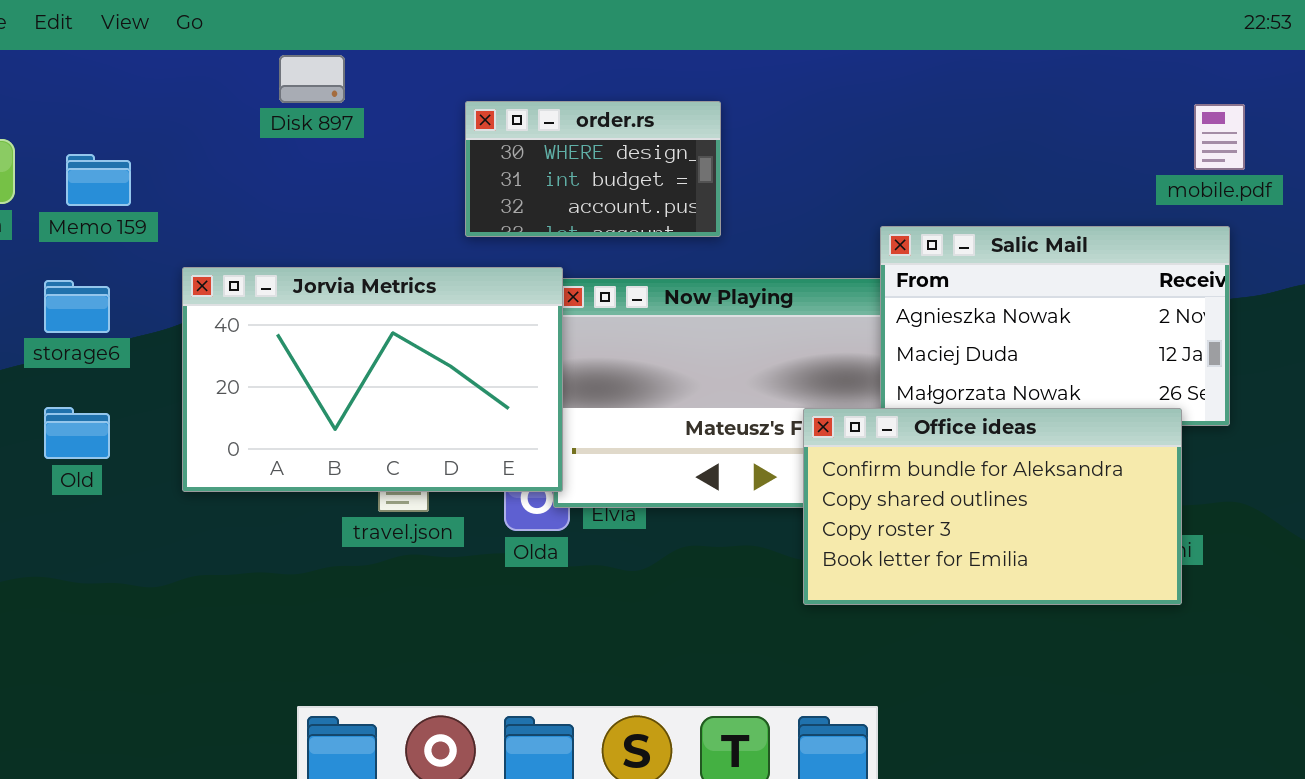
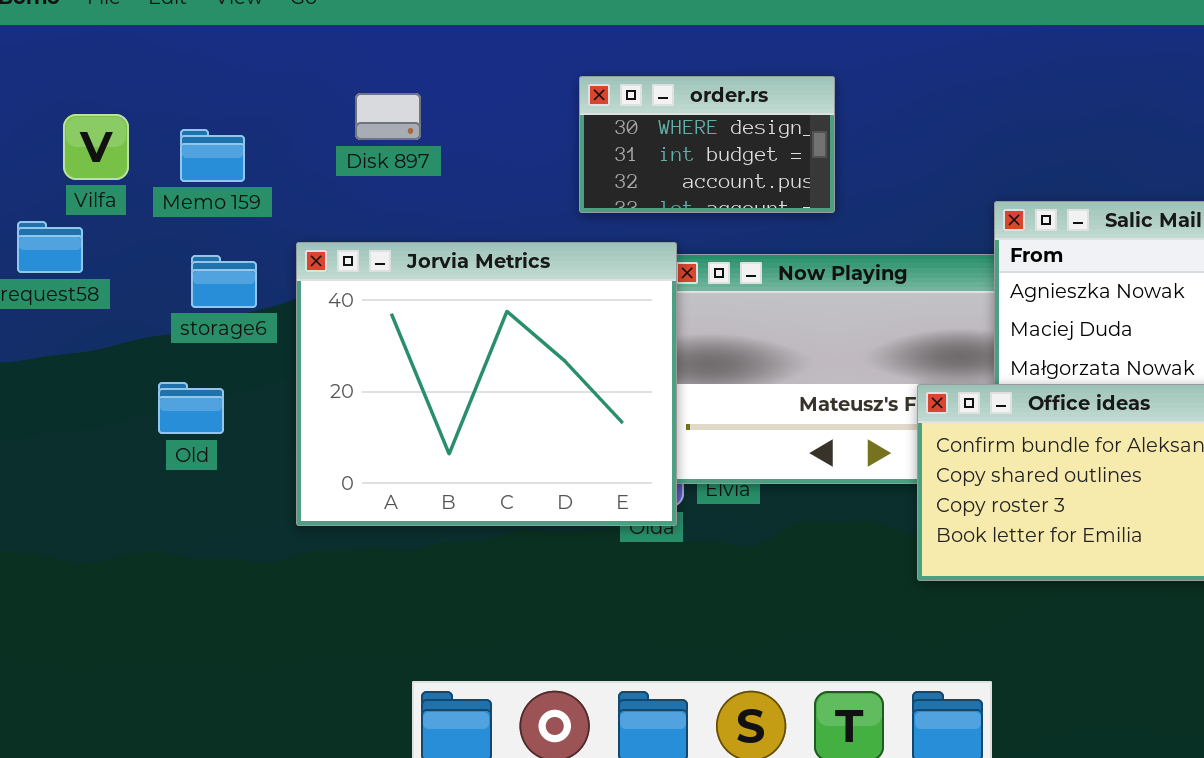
Disk 897: [279,55,345,103] -> [355,93,421,140], moved
Jorvia Metrics: [182,267,563,492] -> [296,242,677,526], resized
storage6: [44,280,110,333] -> [191,255,257,308], moved

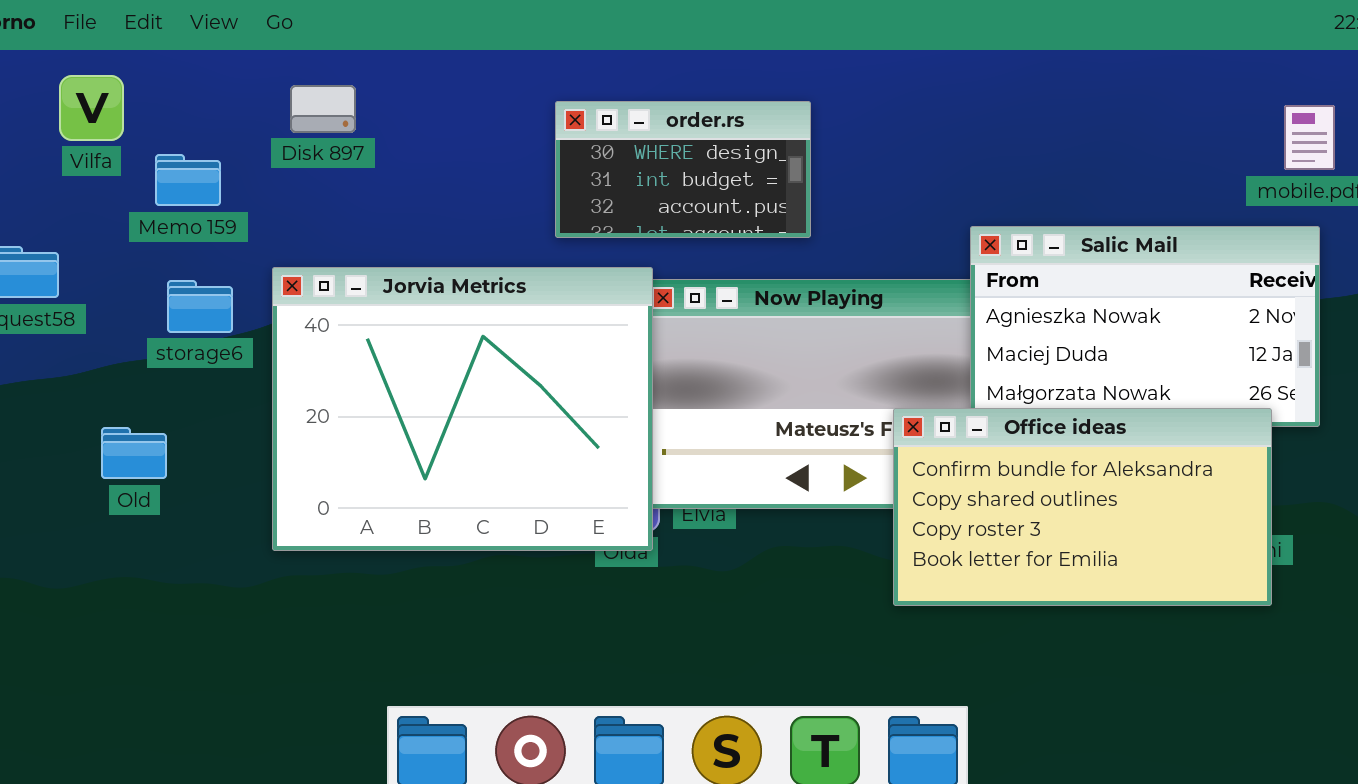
Disk 897: [355,93,421,140] -> [290,85,356,133], moved
Vilfa: [63,114,129,180] -> [59,75,124,141], moved
Old: [158,382,224,434] -> [101,427,167,479], moved

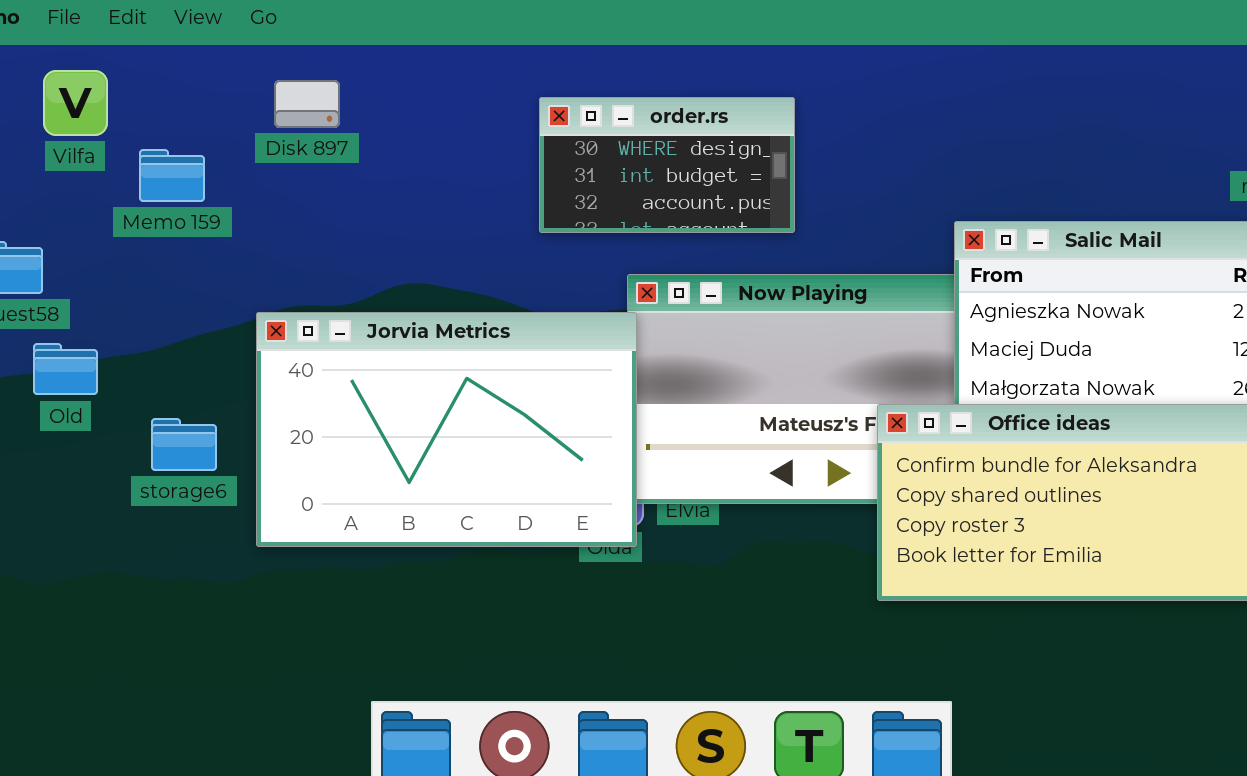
Jorvia Metrics: [272,267,653,551] -> [256,312,637,547], resized
storage6: [167,280,233,333] -> [151,418,217,471], moved
Old: [101,427,167,479] -> [33,343,98,395], moved

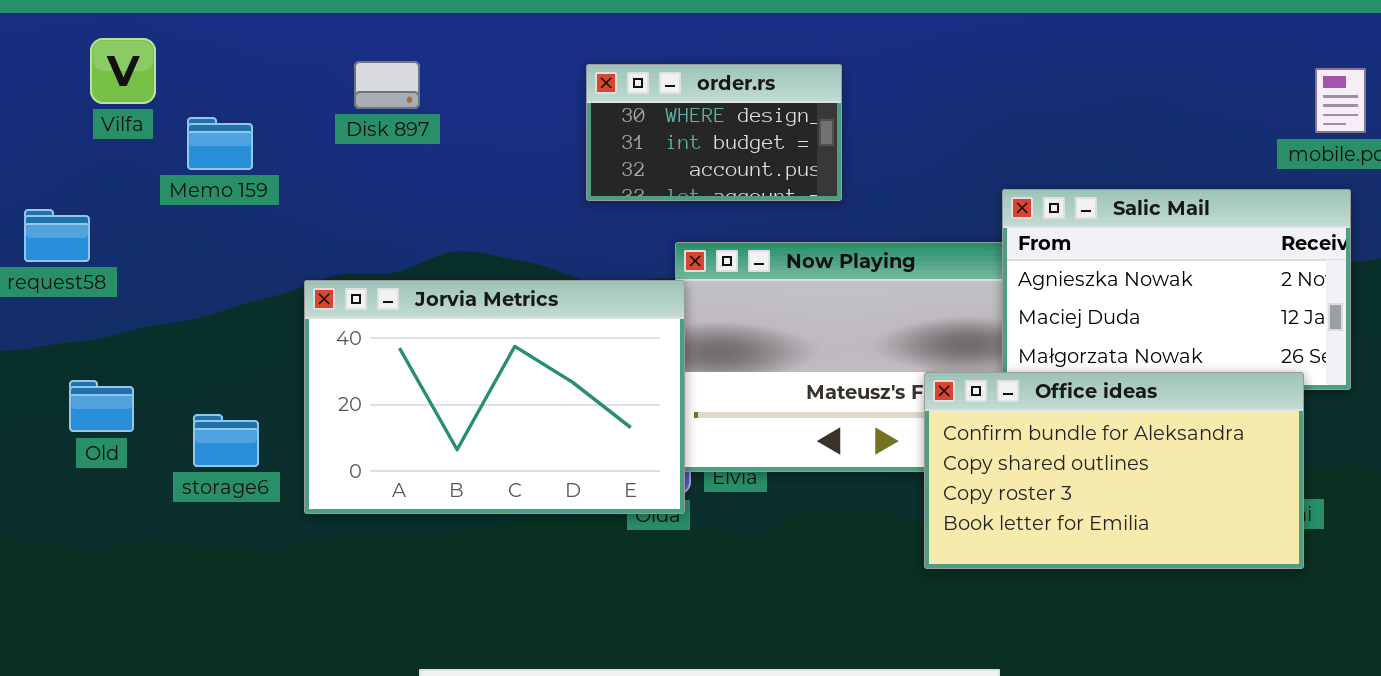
Disk 897: [274,80,340,128] -> [354,61,420,109], moved
Old: [33,343,98,395] -> [69,380,134,432], moved
storage6: [151,418,217,471] -> [193,414,259,467], moved

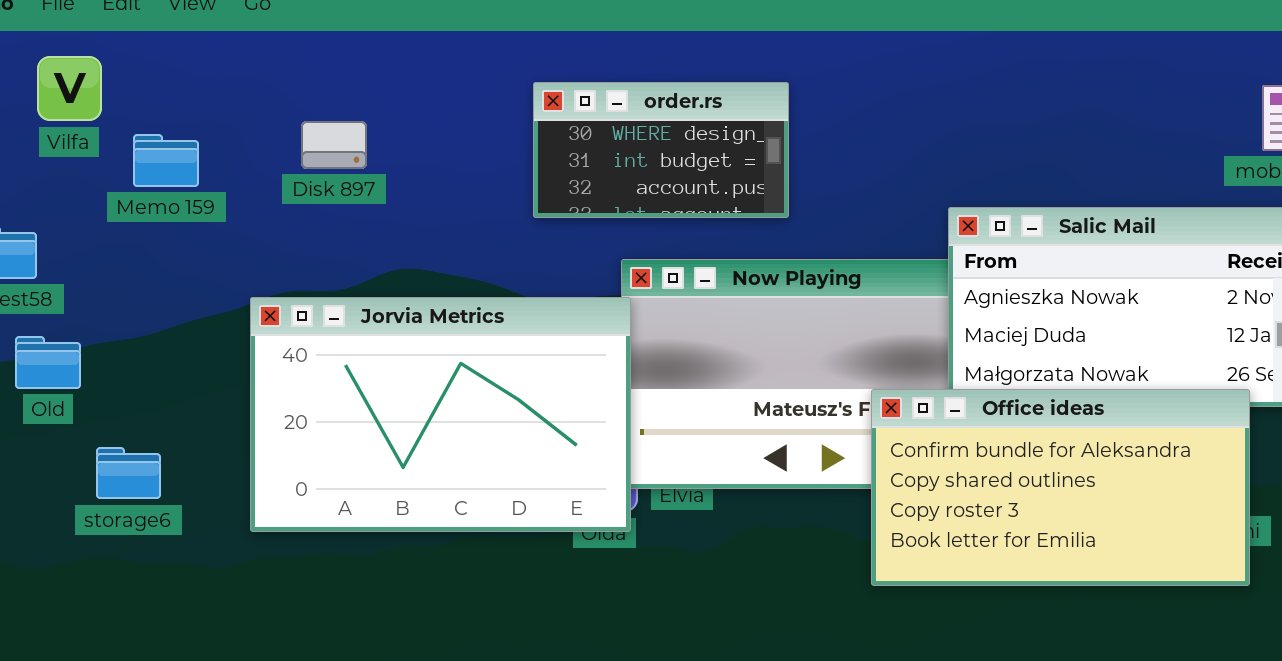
Disk 897: [354,61,420,109] -> [301,121,367,169], moved
Old: [69,380,134,432] -> [15,336,81,389], moved
storage6: [193,414,259,467] -> [96,447,161,499], moved

